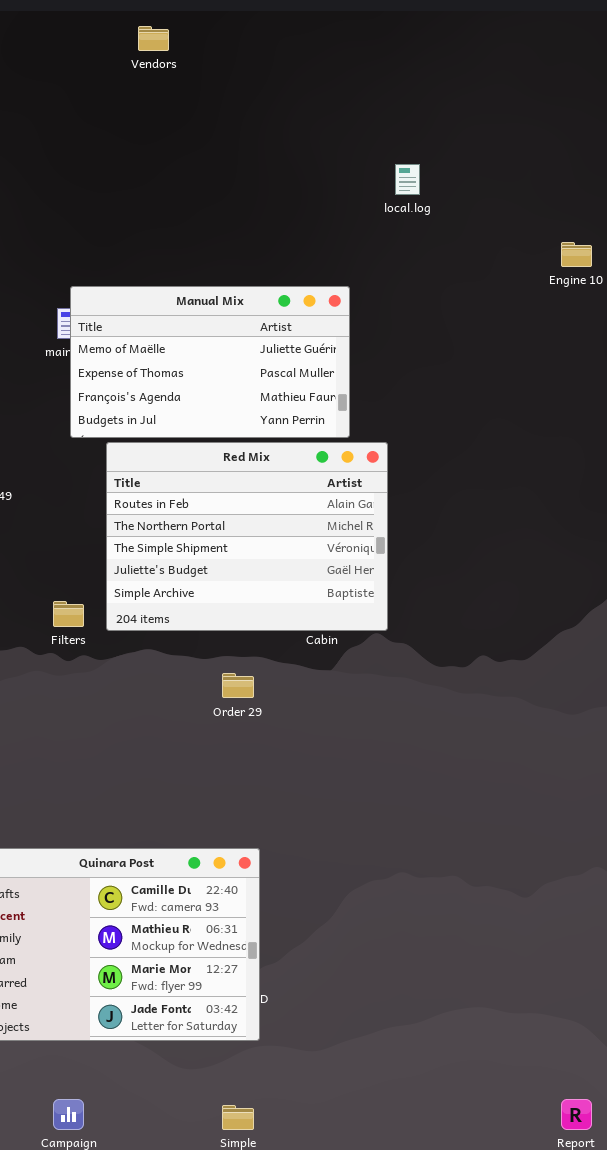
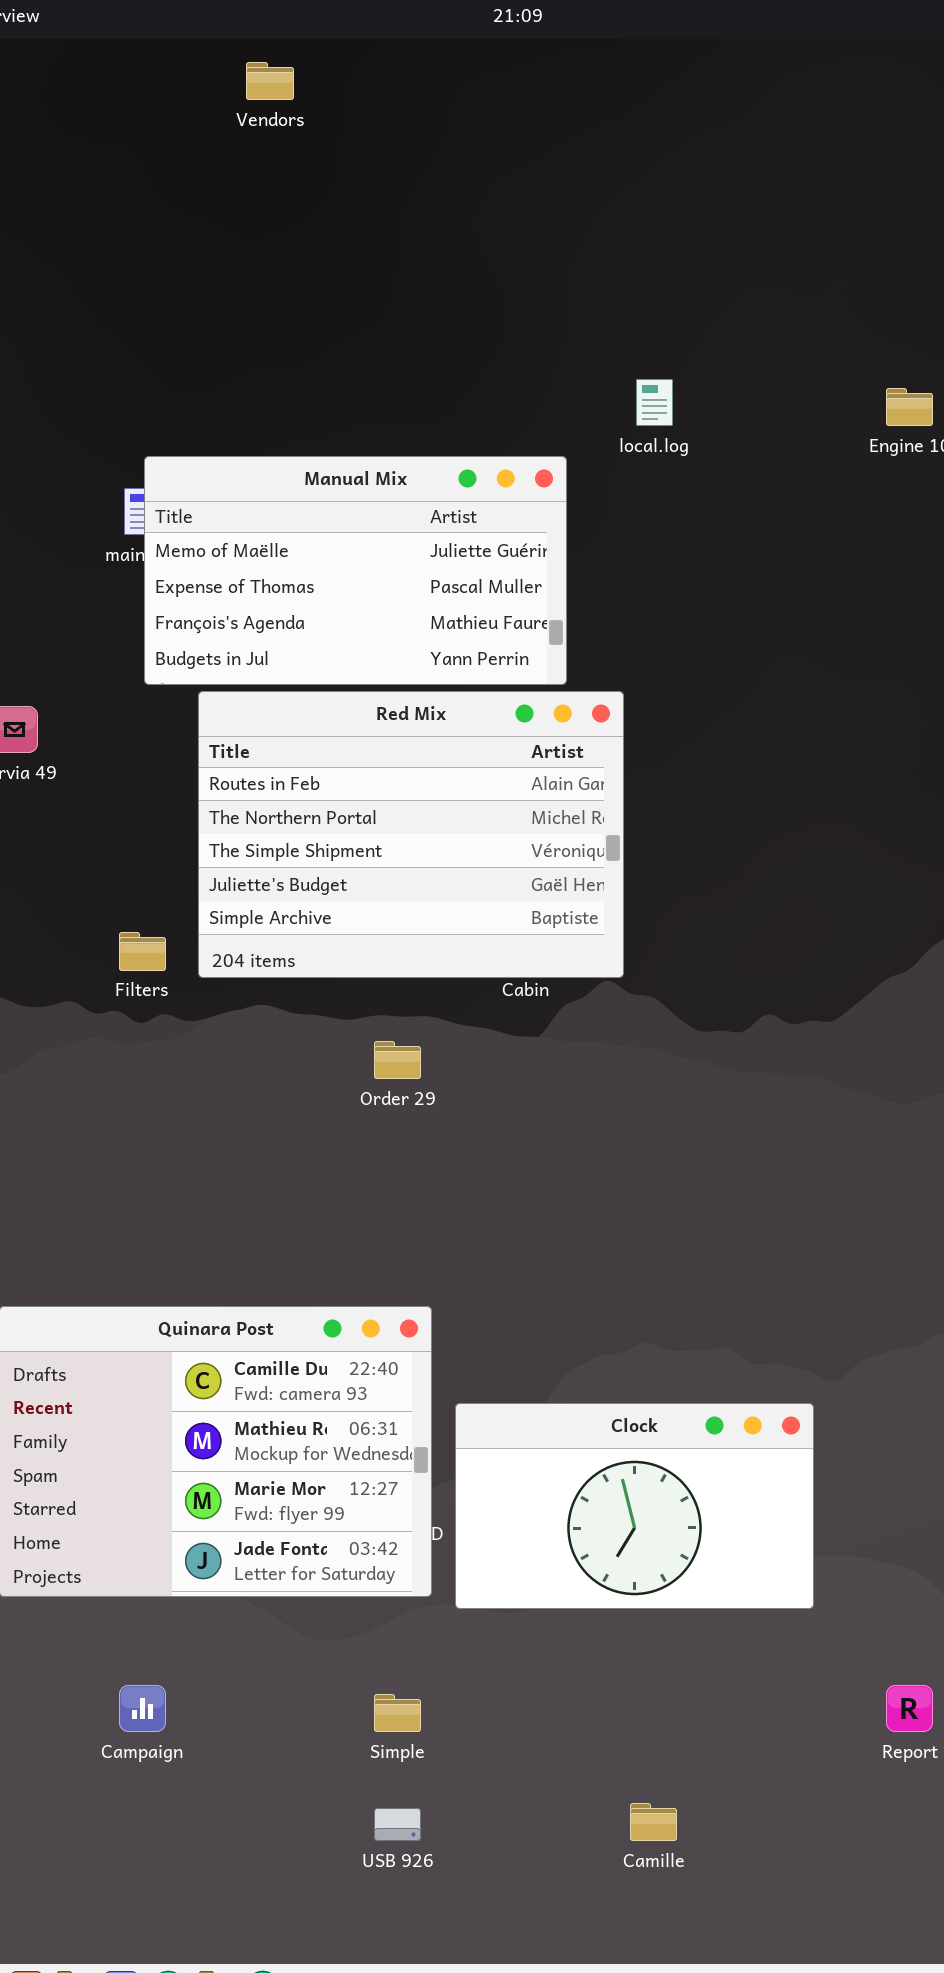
local.log: [395,164,420,195] -> [636,379,673,426], moved
Clock: none -> [455,1403,814,1609], opened

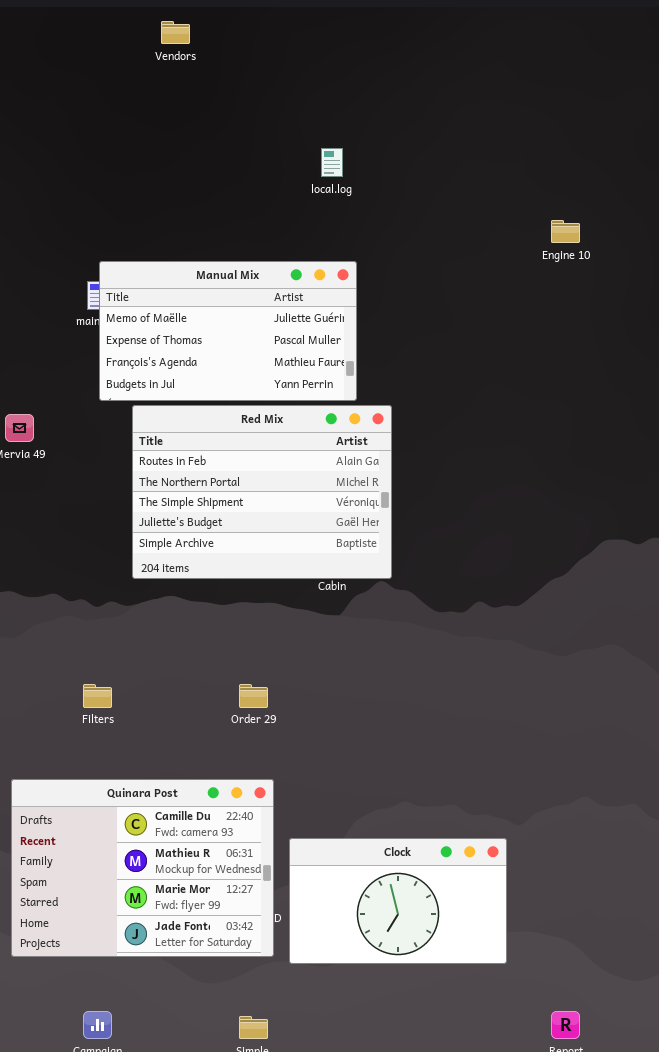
local.log: [636,379,673,426] -> [321,148,343,177], moved
Filters: [119,932,166,971] -> [83,684,112,708], moved
Order 29: [374,1041,421,1079] -> [239,684,268,708], moved

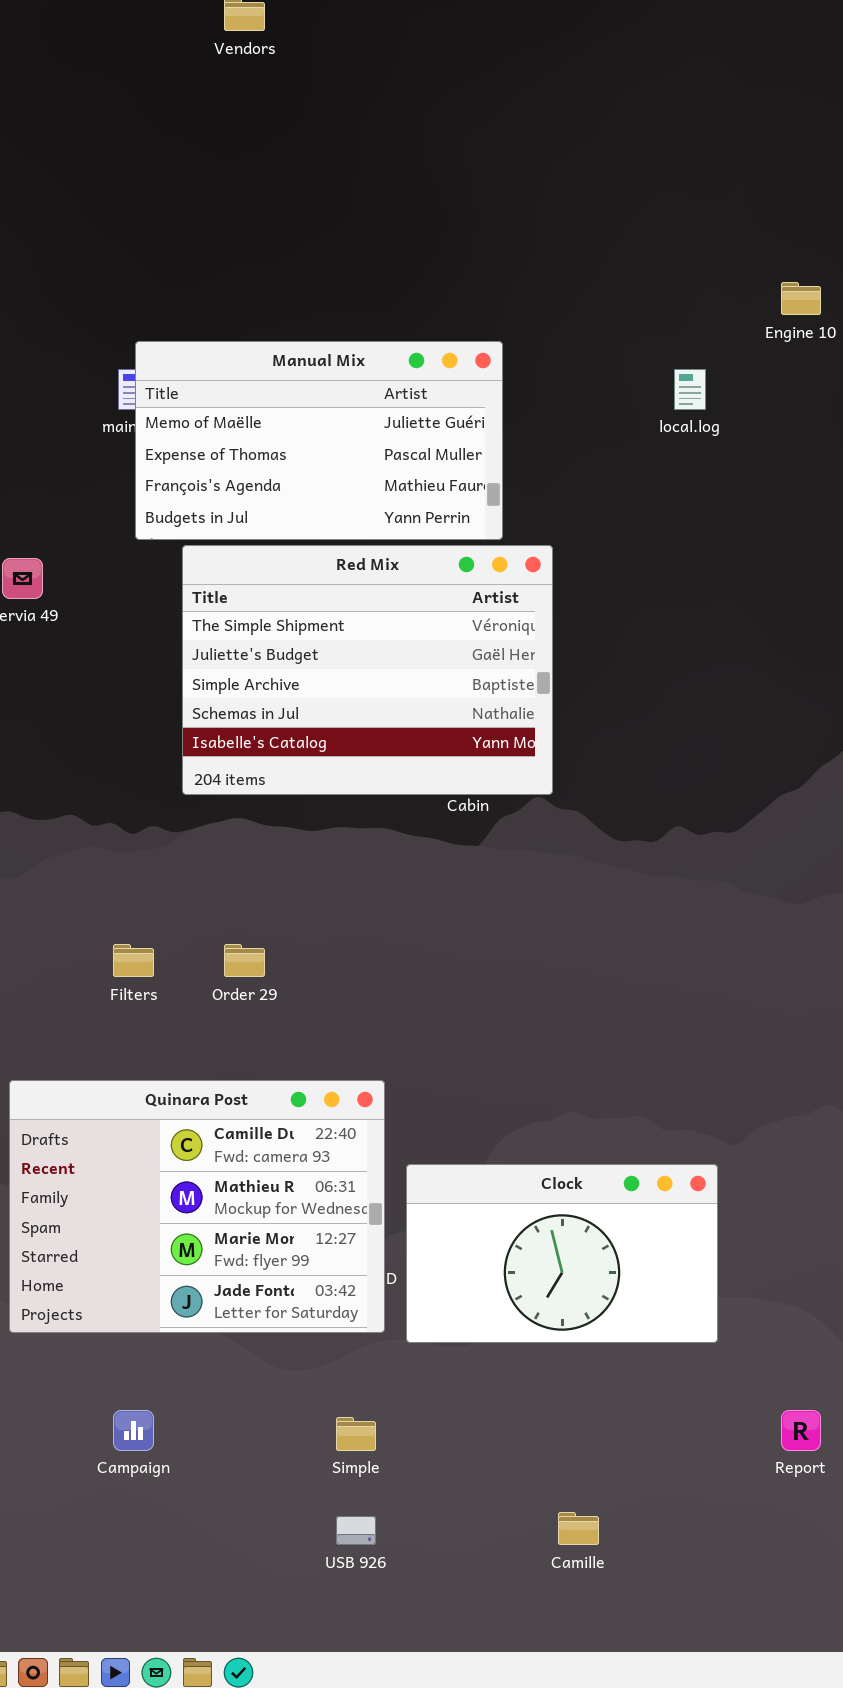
local.log: [321,148,343,177] -> [674,369,706,410], moved
Red Mix: [132,405,392,579] -> [182,545,553,795], scrolled down 2 rows
Order 29: [239,684,268,708] -> [224,944,265,977], moved

